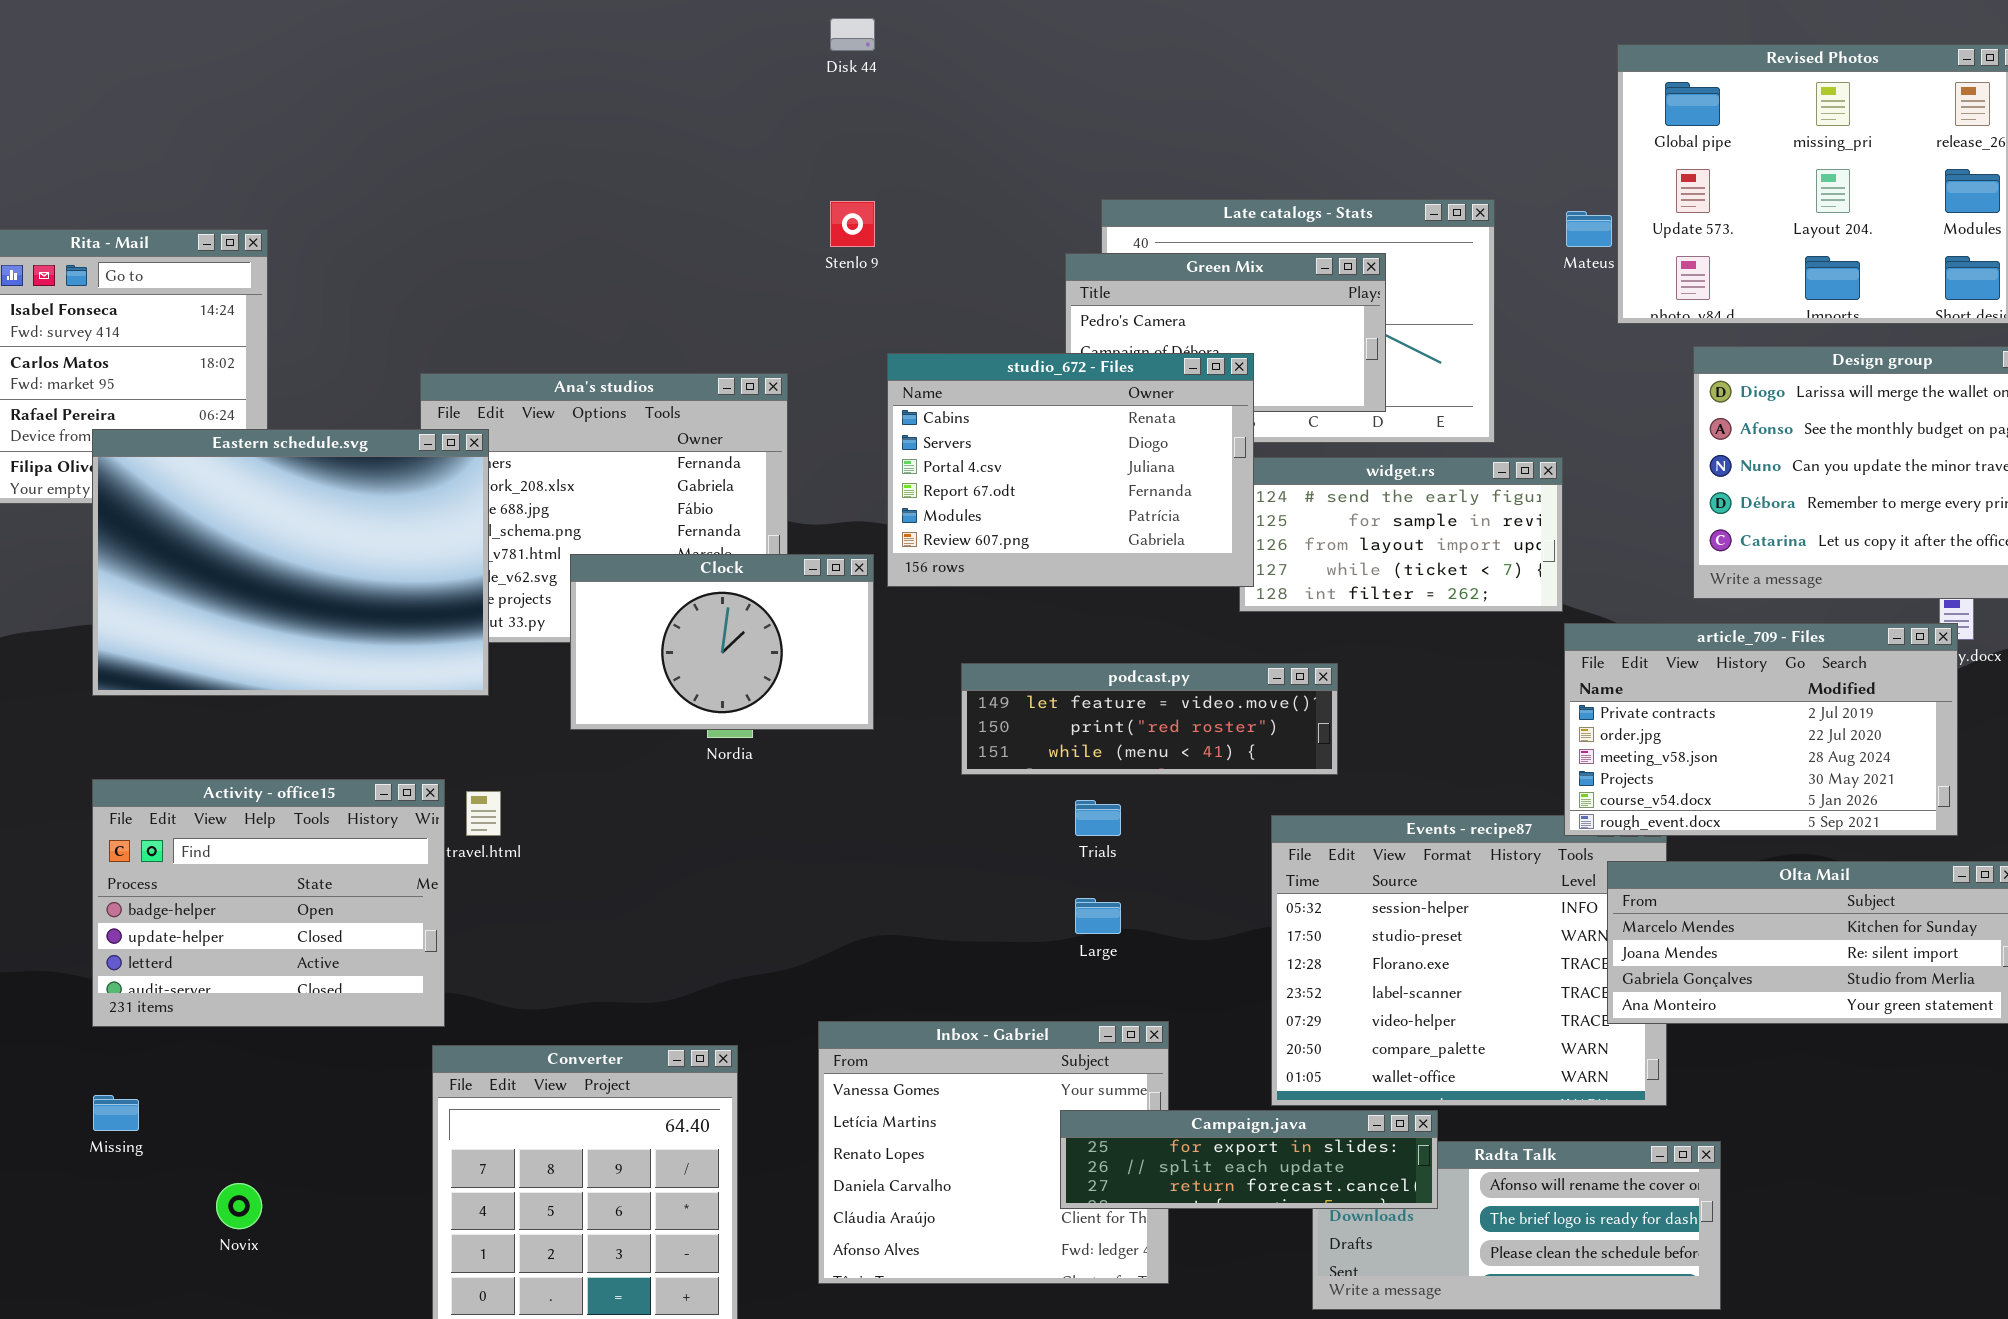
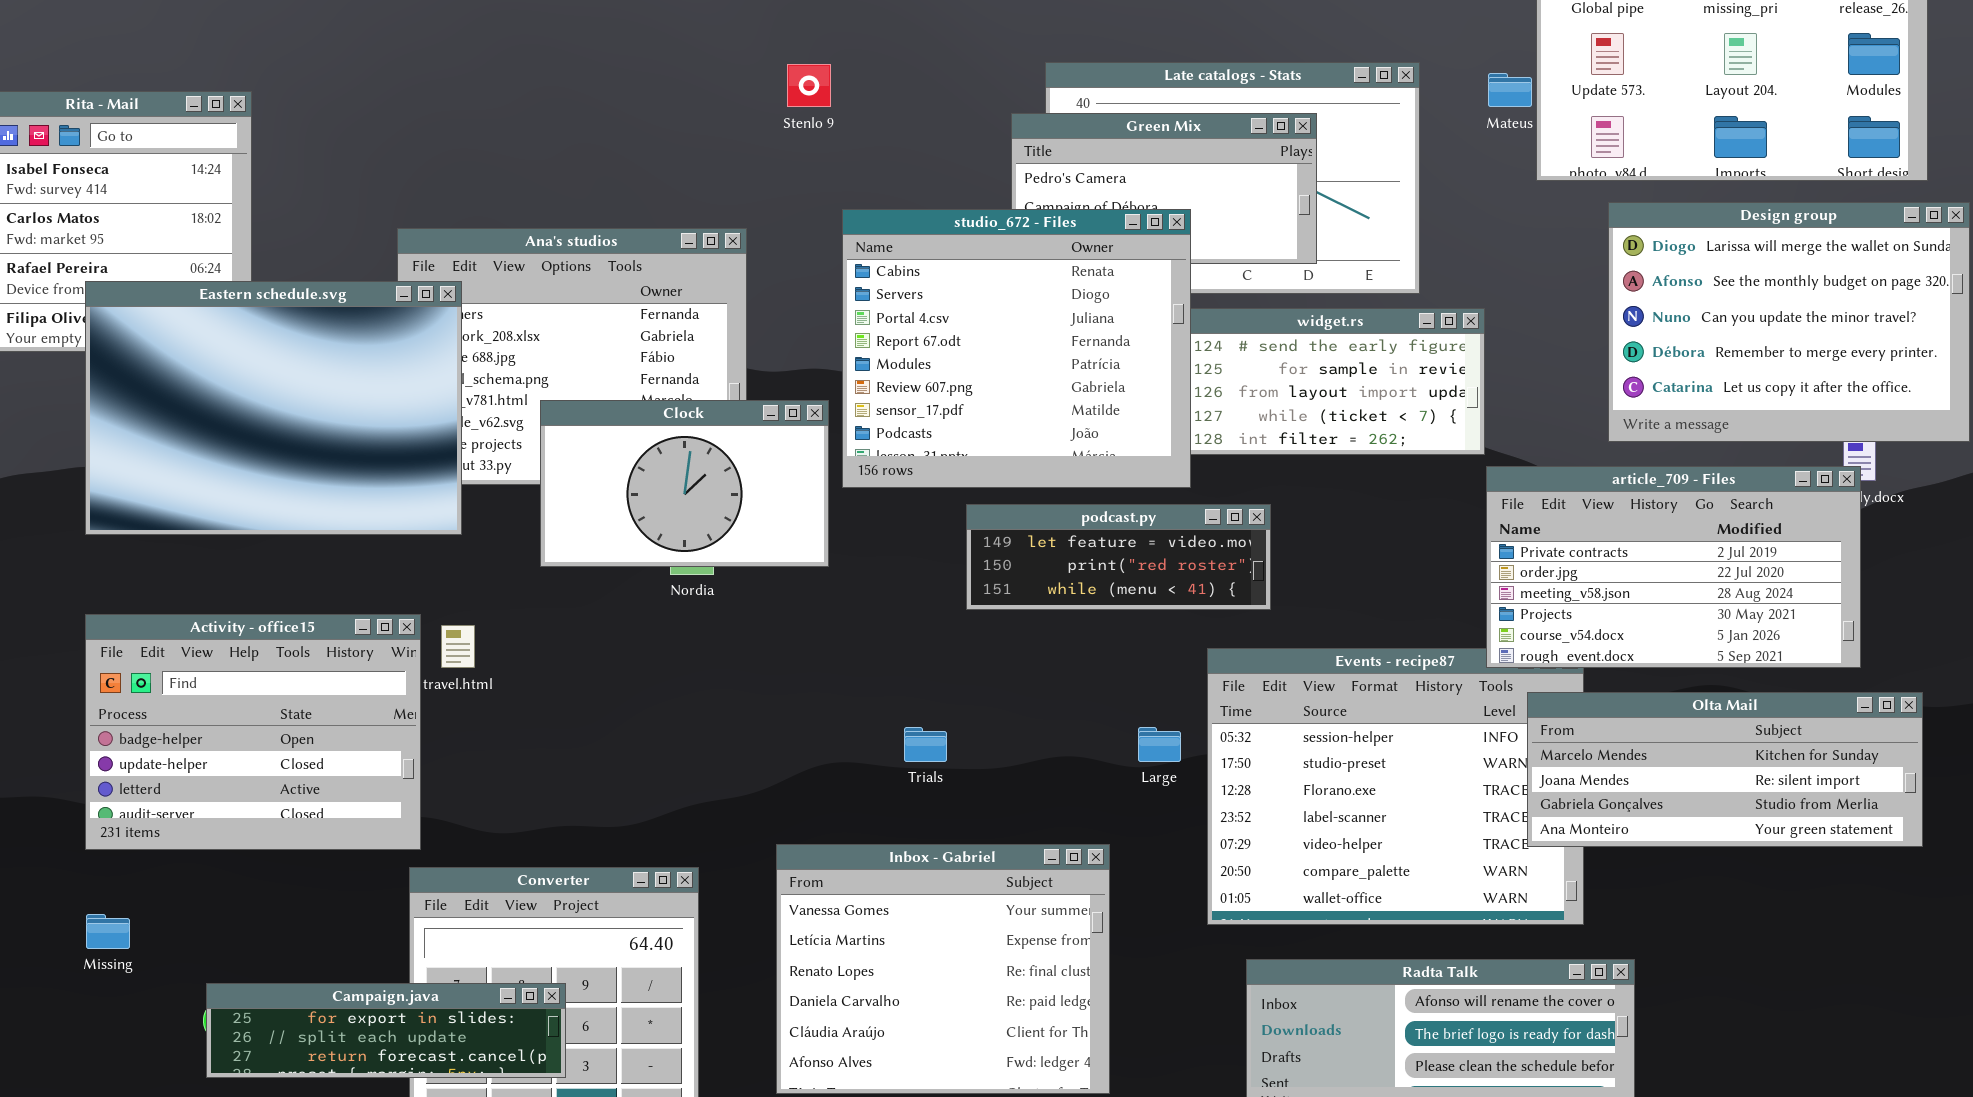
studio_672 - Files: [887,353,1254,587] -> [842,209,1191,488], resized
podcast.py: [961,663,1338,775] -> [966,504,1271,610], resized
Trials: [1075,800,1121,836] -> [904,727,947,762], moved
Large: [1075,898,1121,934] -> [1138,727,1181,762], moved
Campaign.java: [1060,1110,1438,1209] -> [206,983,566,1078], moved

